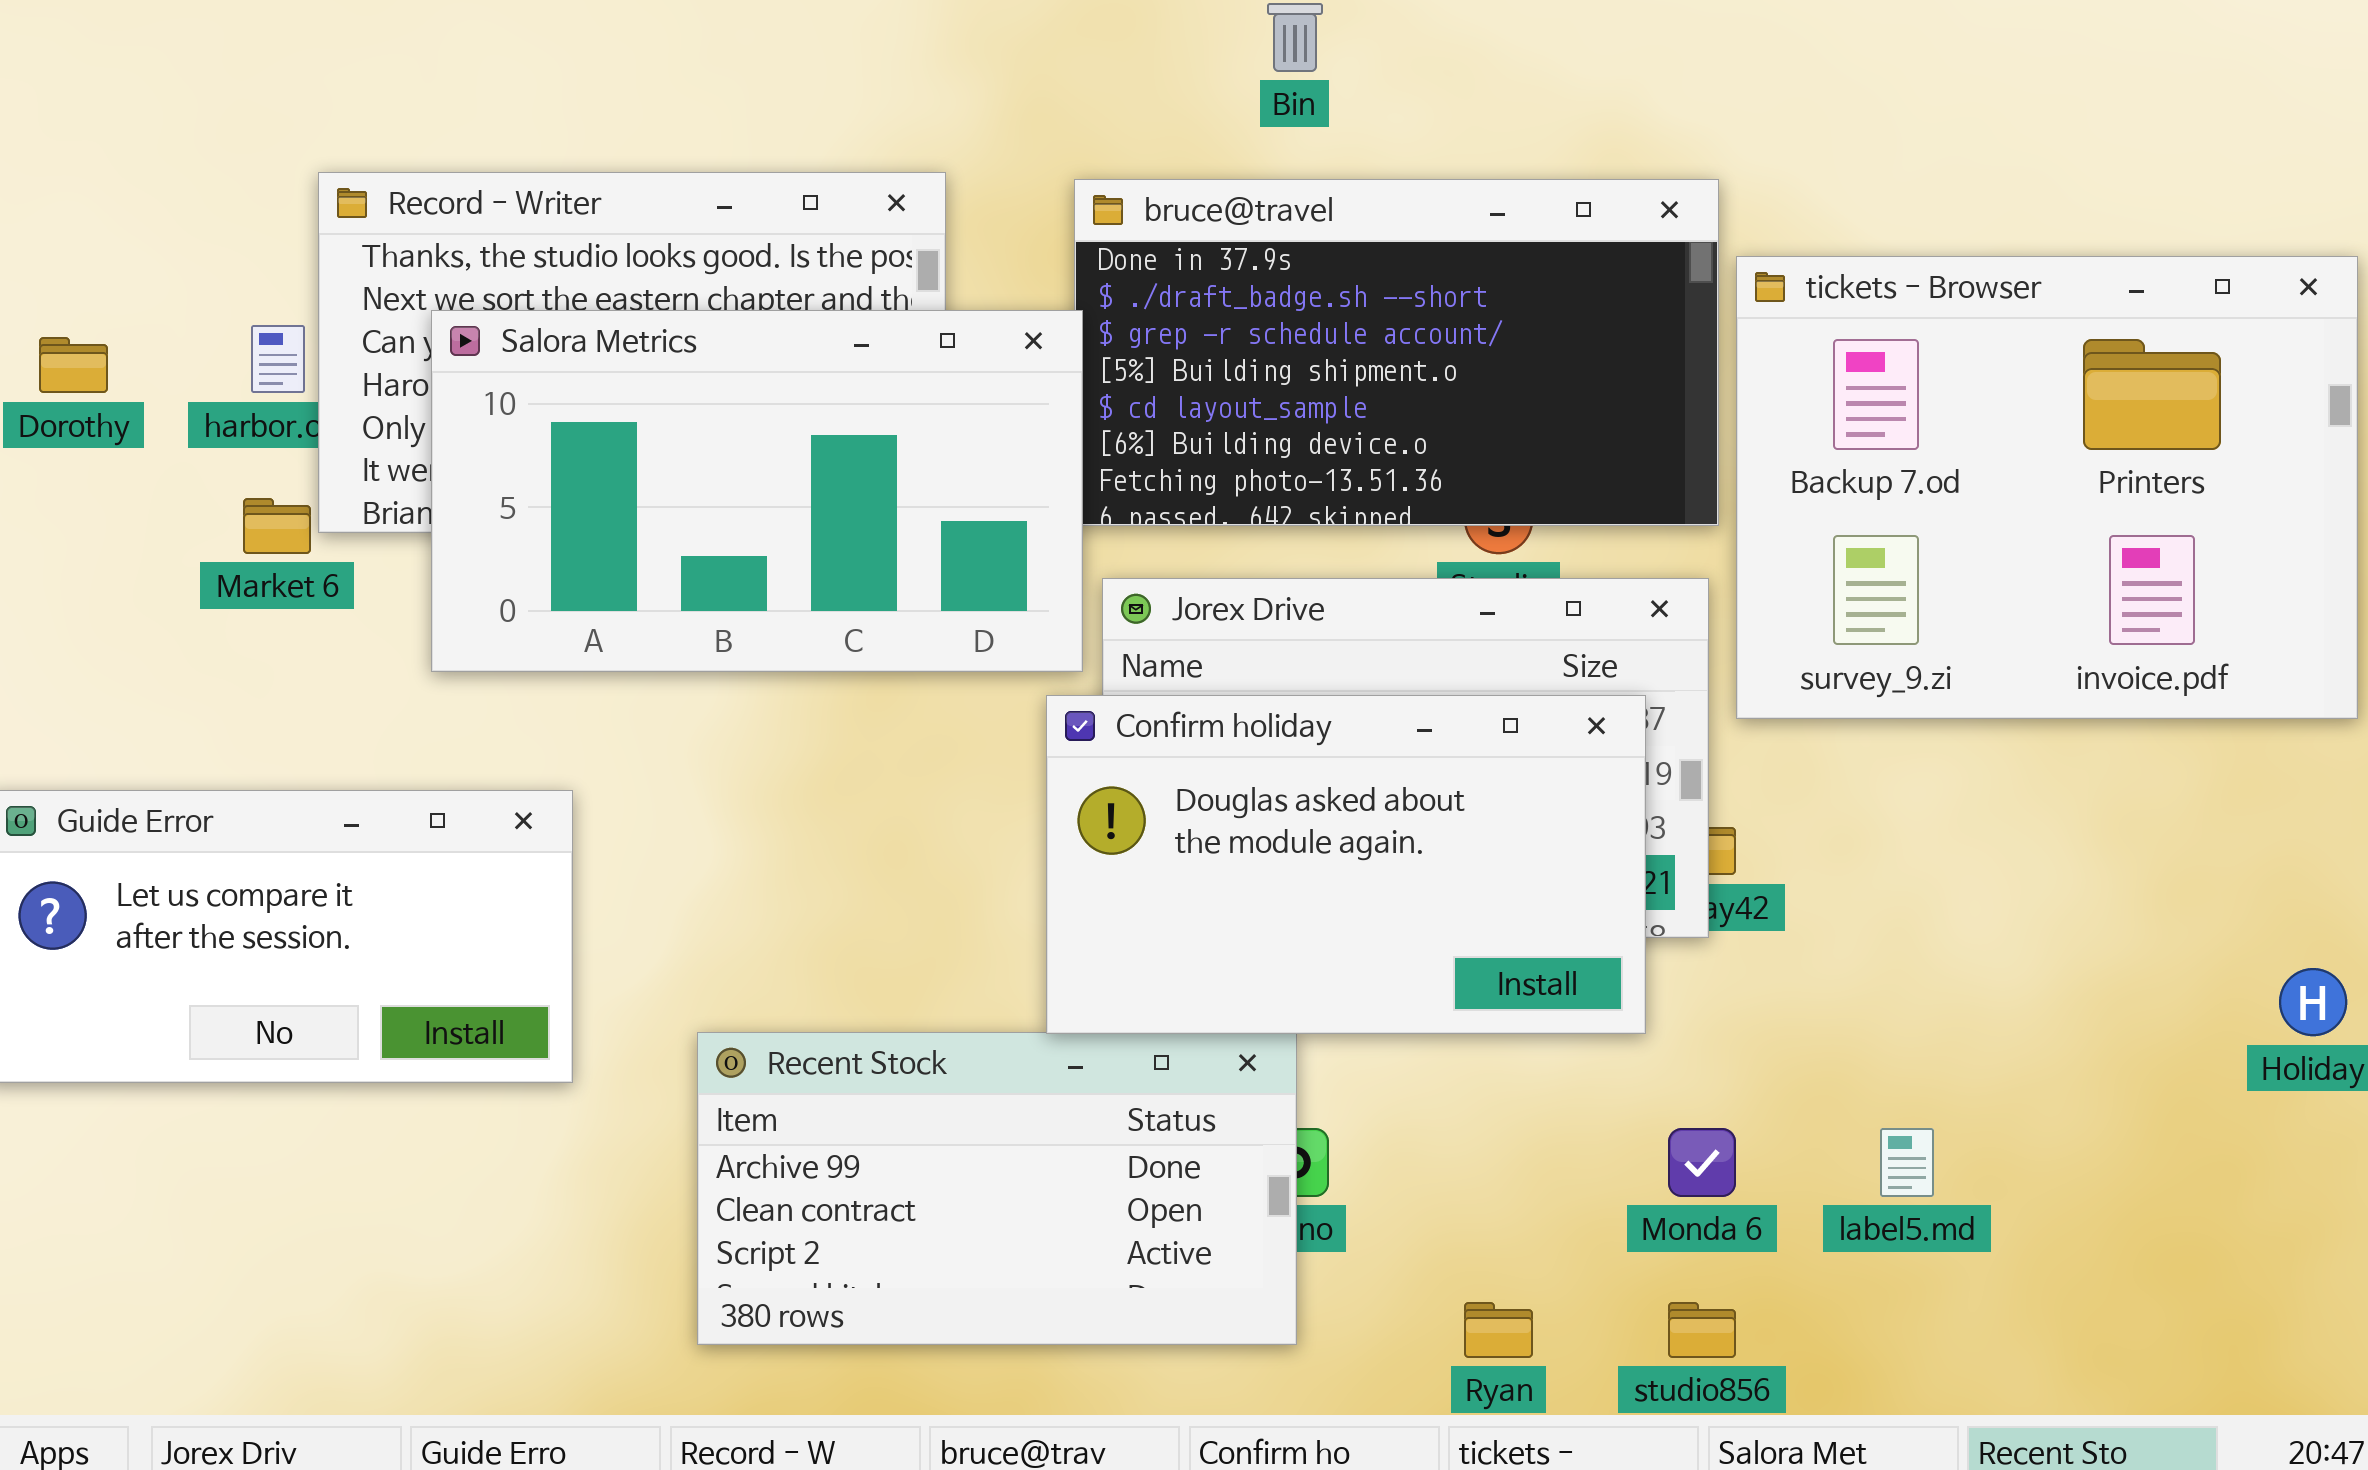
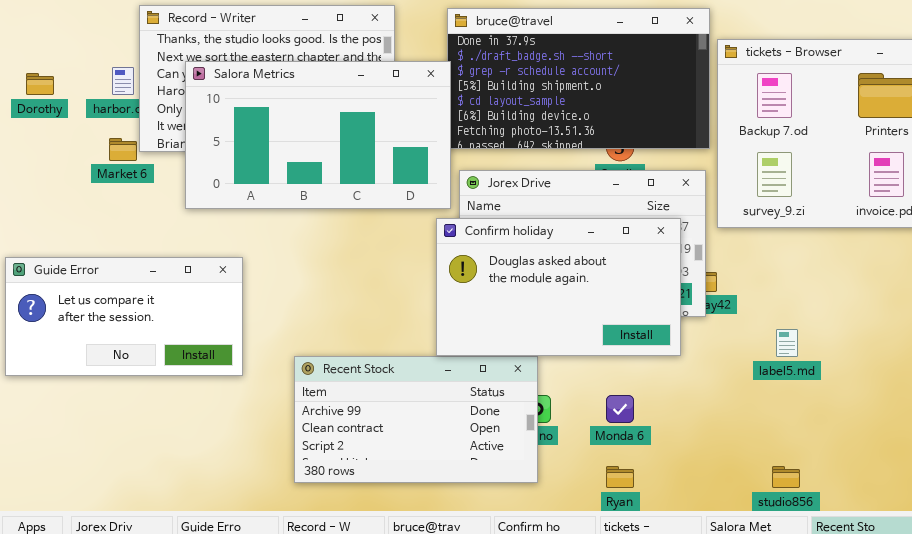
Monda 6: [1668,1128,1736,1197] -> [606,395,634,423], moved
label5.md: [1880,1128,1934,1197] -> [776,329,798,357], moved
studio856: [1668,1302,1736,1358] -> [772,466,800,488], moved

